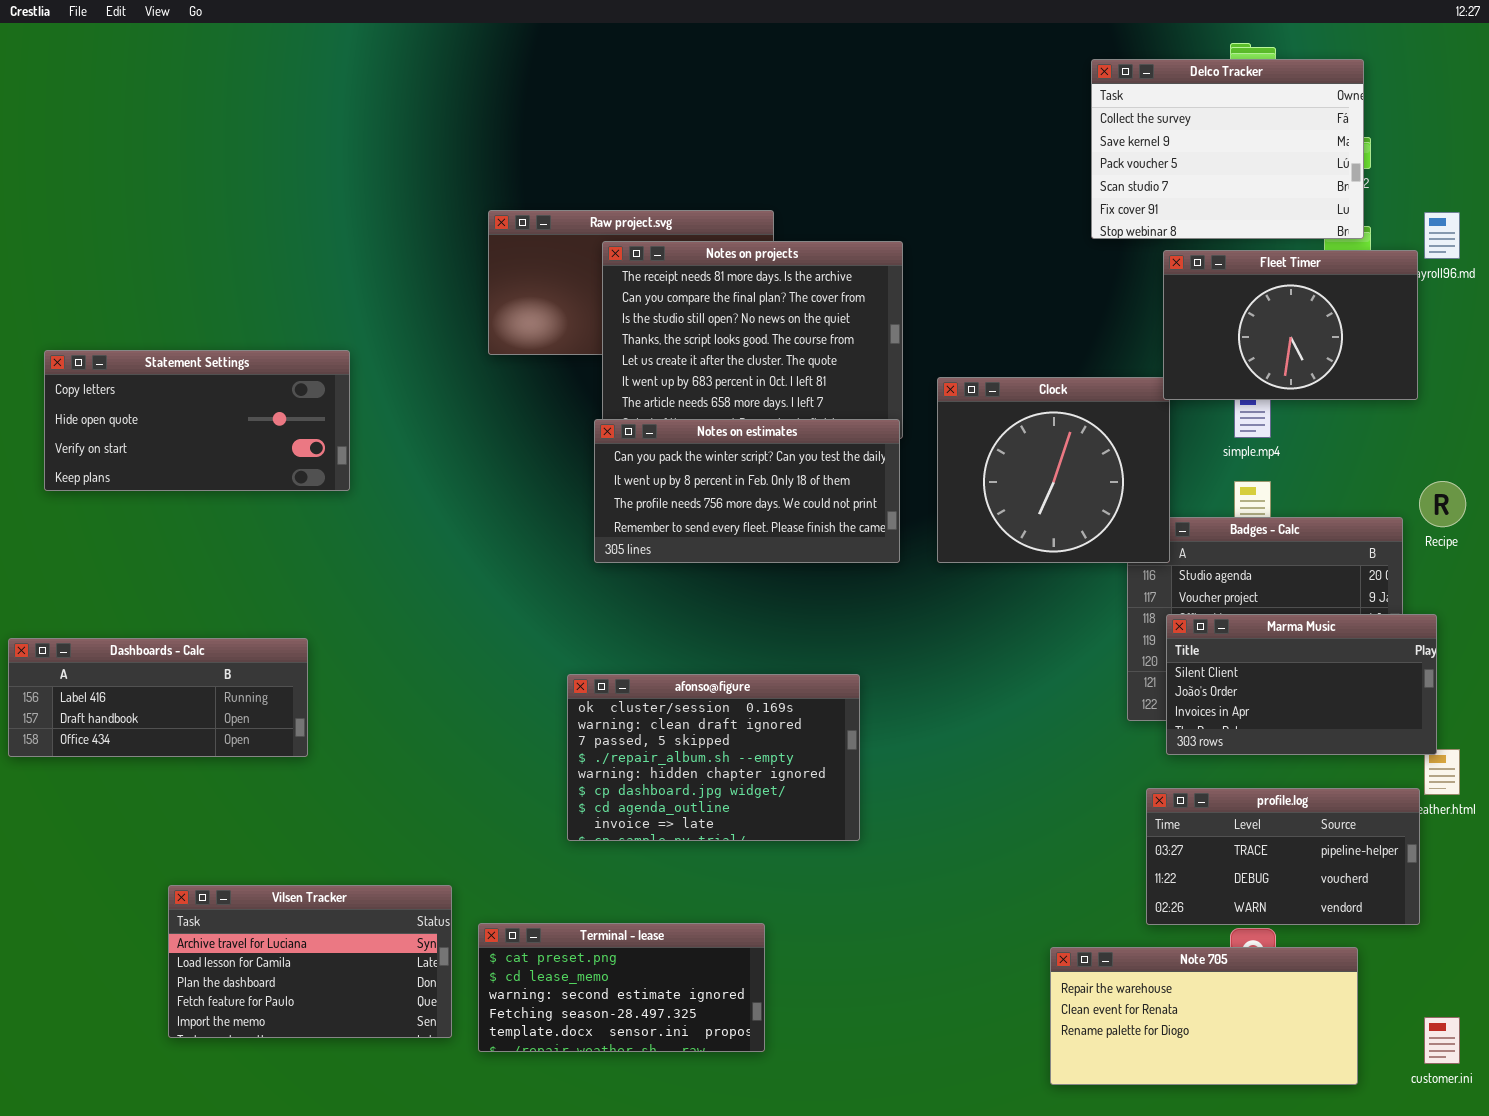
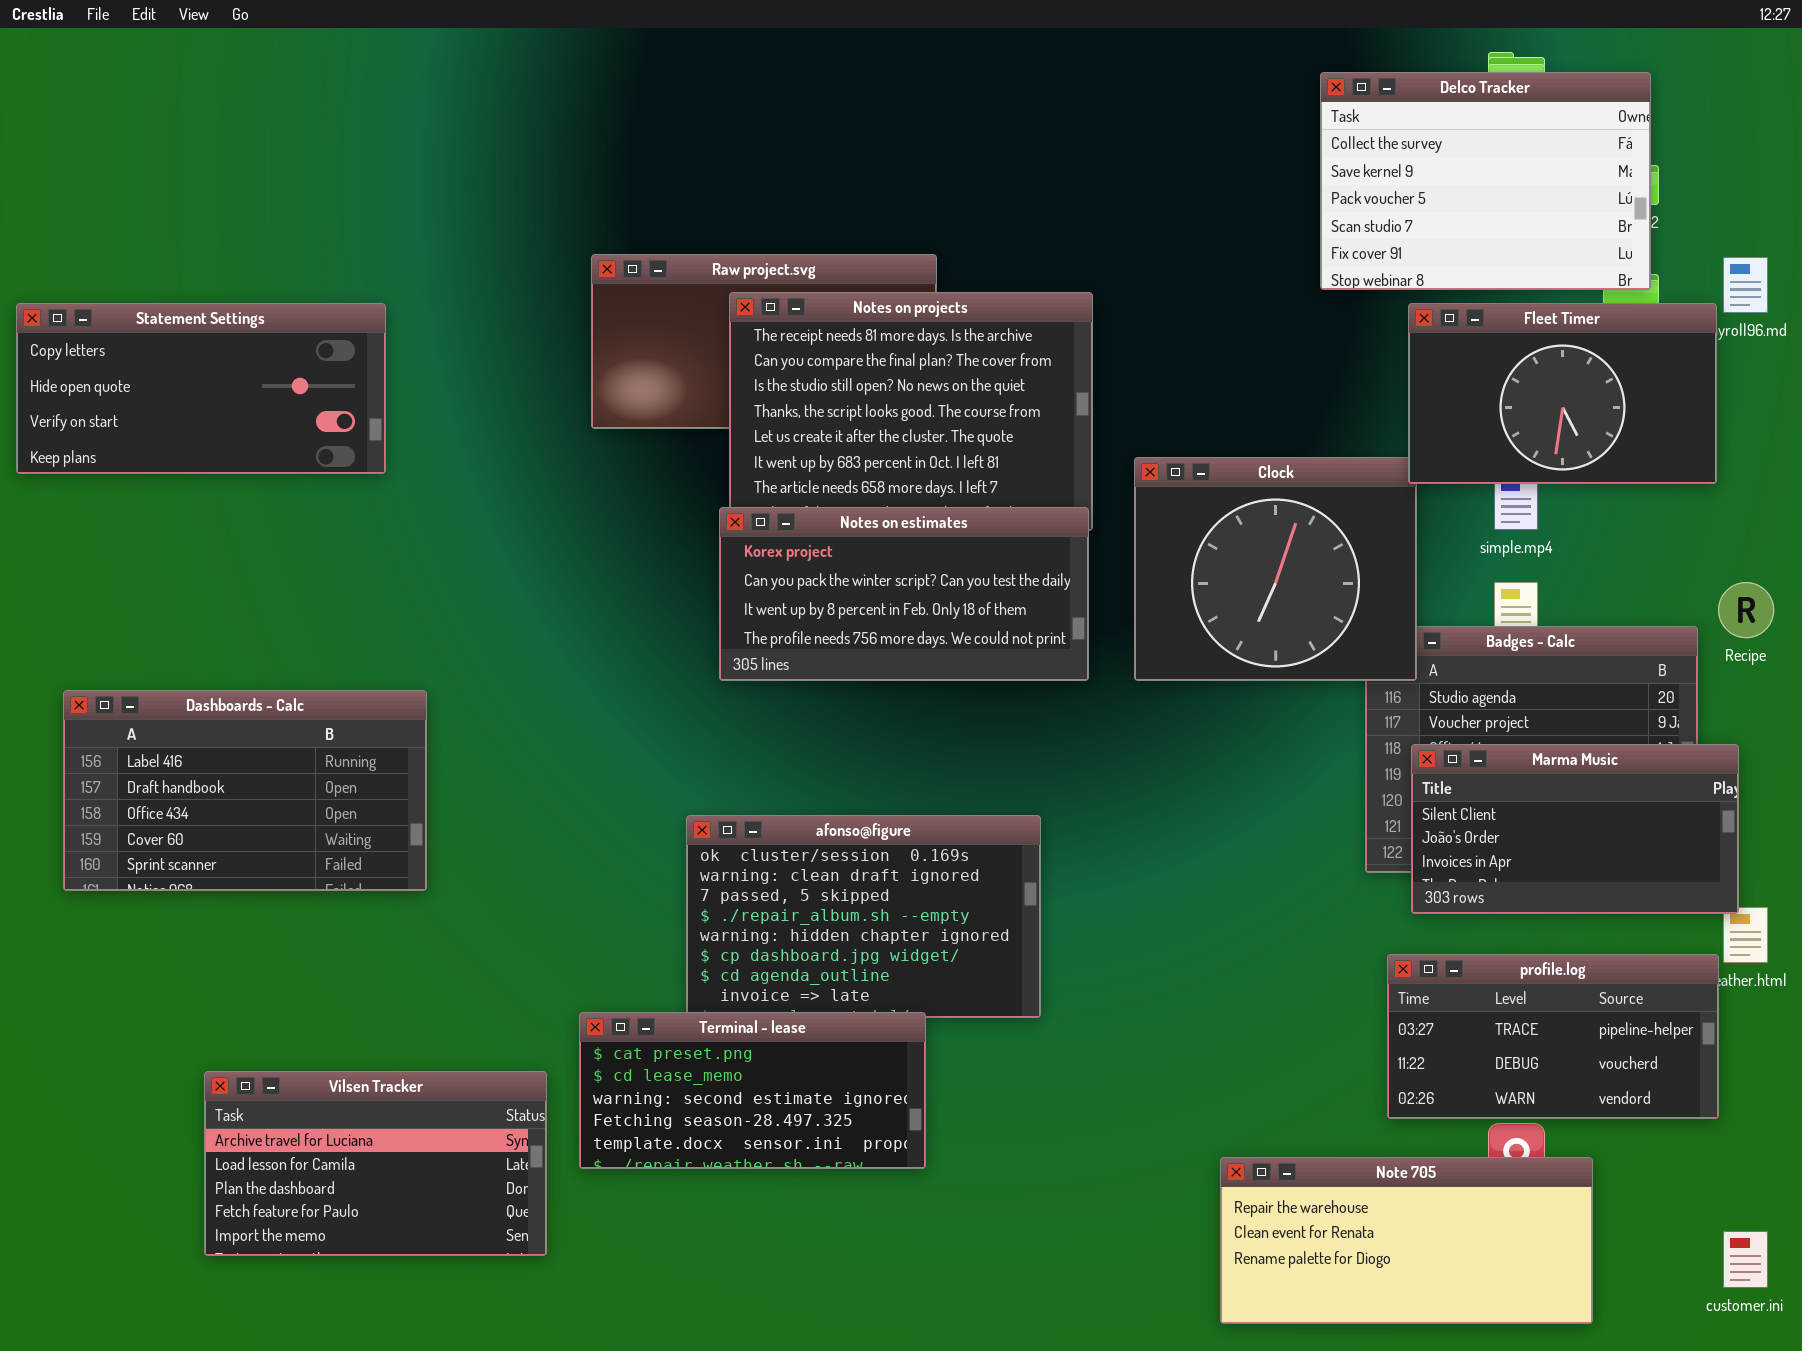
Statement Settings: [44,350,350,491] -> [16,303,386,474], moved
Notes on estimates: [594,419,900,563] -> [719,507,1089,681], scrolled up 1 row
Dashboards - Calc: [8,638,308,757] -> [63,690,427,891], moved, resized
Terminal - lease: [478,923,765,1052] -> [579,1012,926,1169], moved
Note 705: [1050,947,1358,1085] -> [1220,1157,1593,1324], moved

